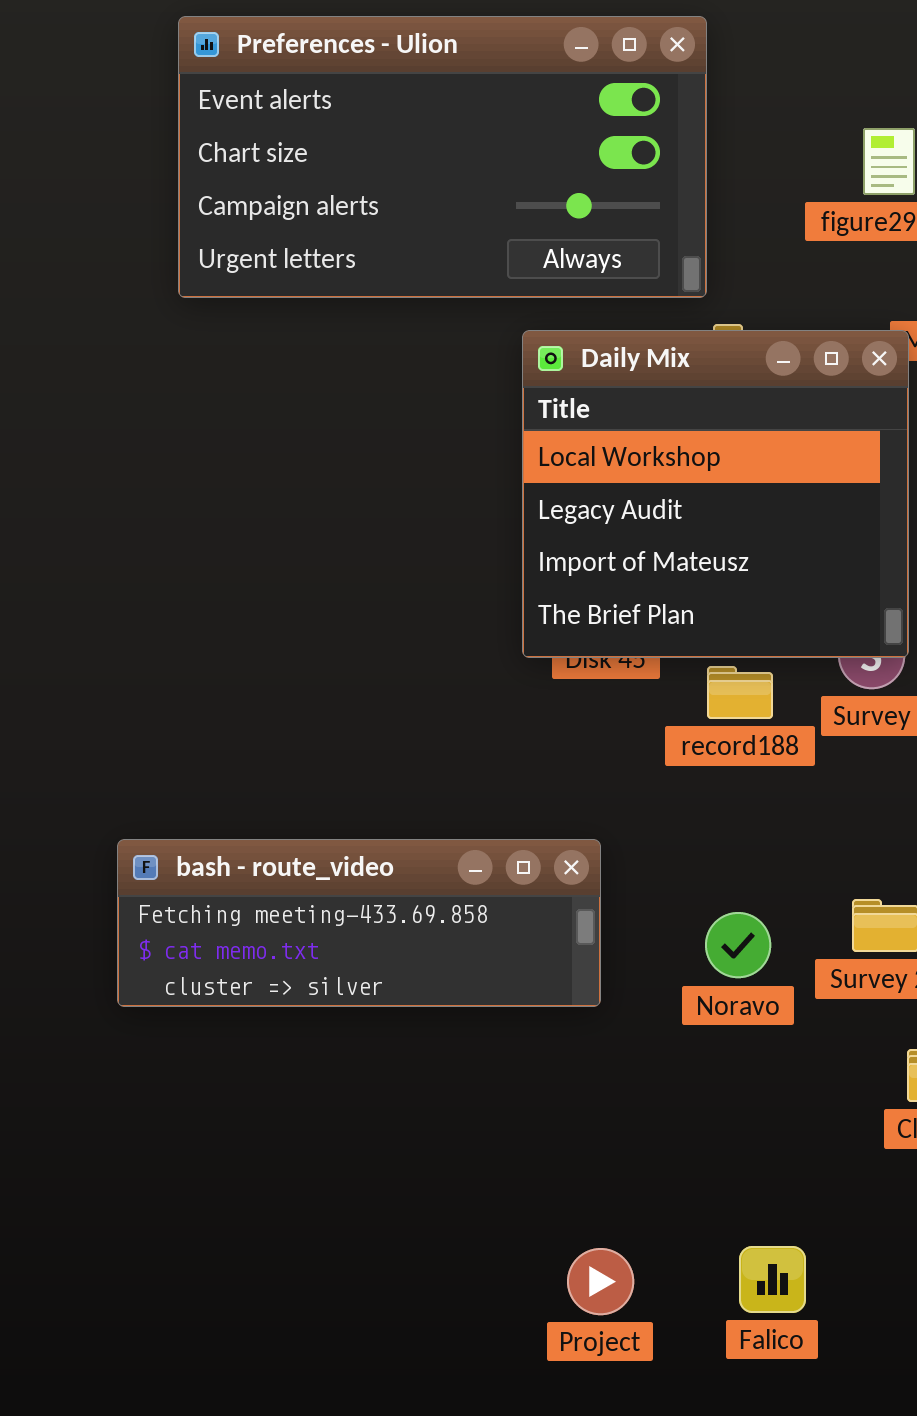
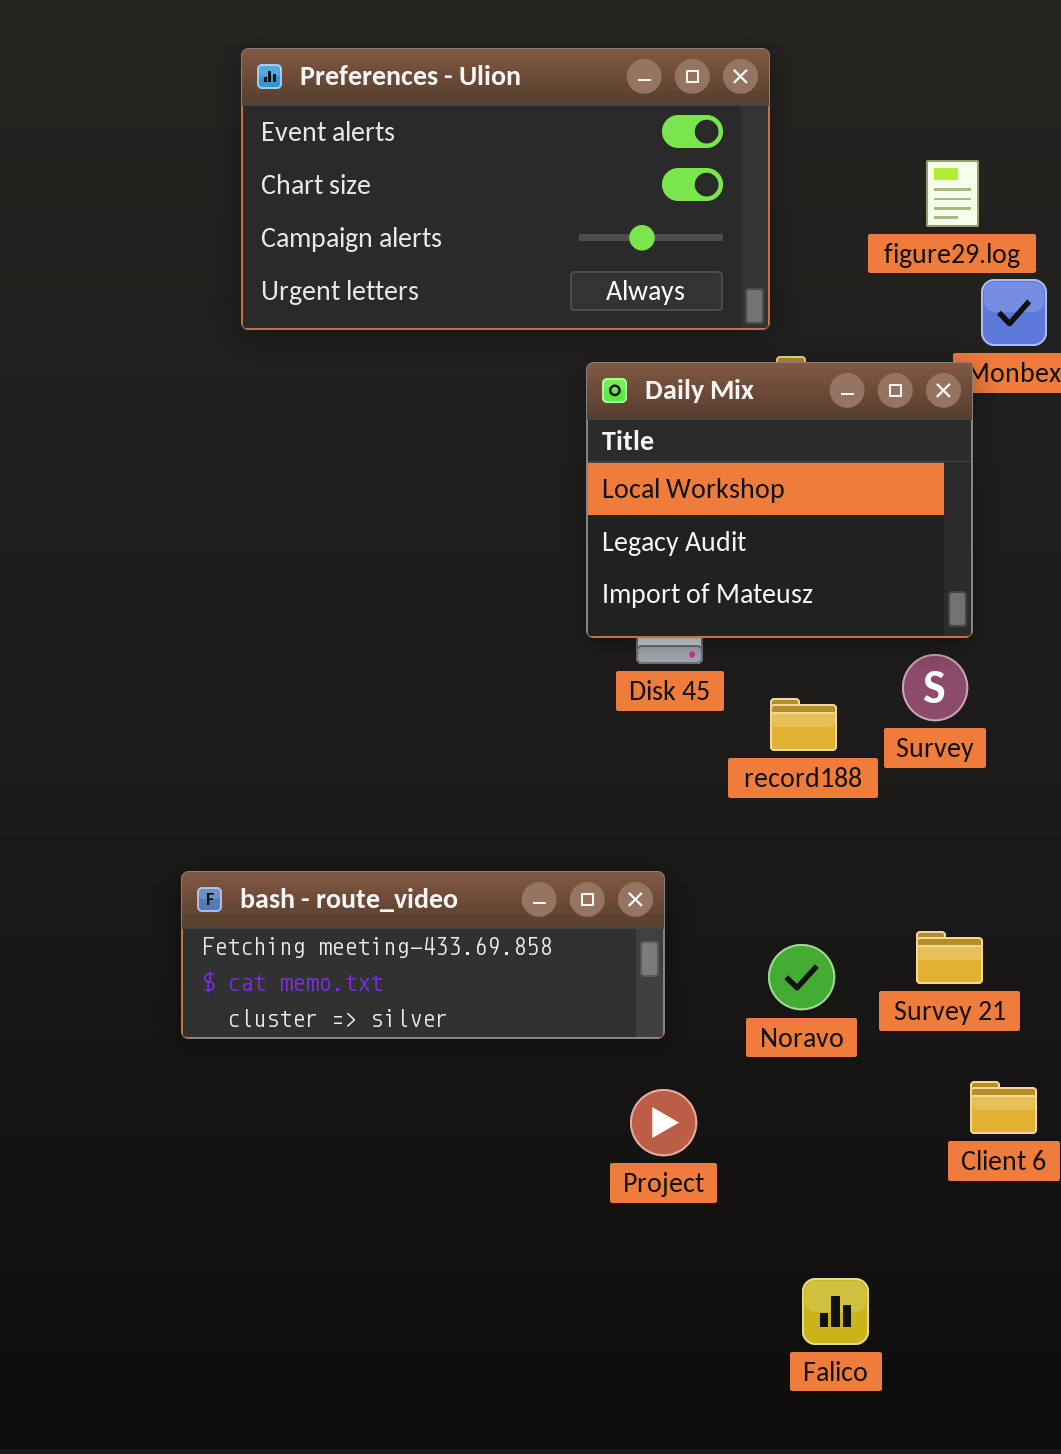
Daily Mix: [522,330,909,658] -> [586,362,973,638], resized
Project: [567,1248,634,1315] -> [630,1089,697,1156], moved

